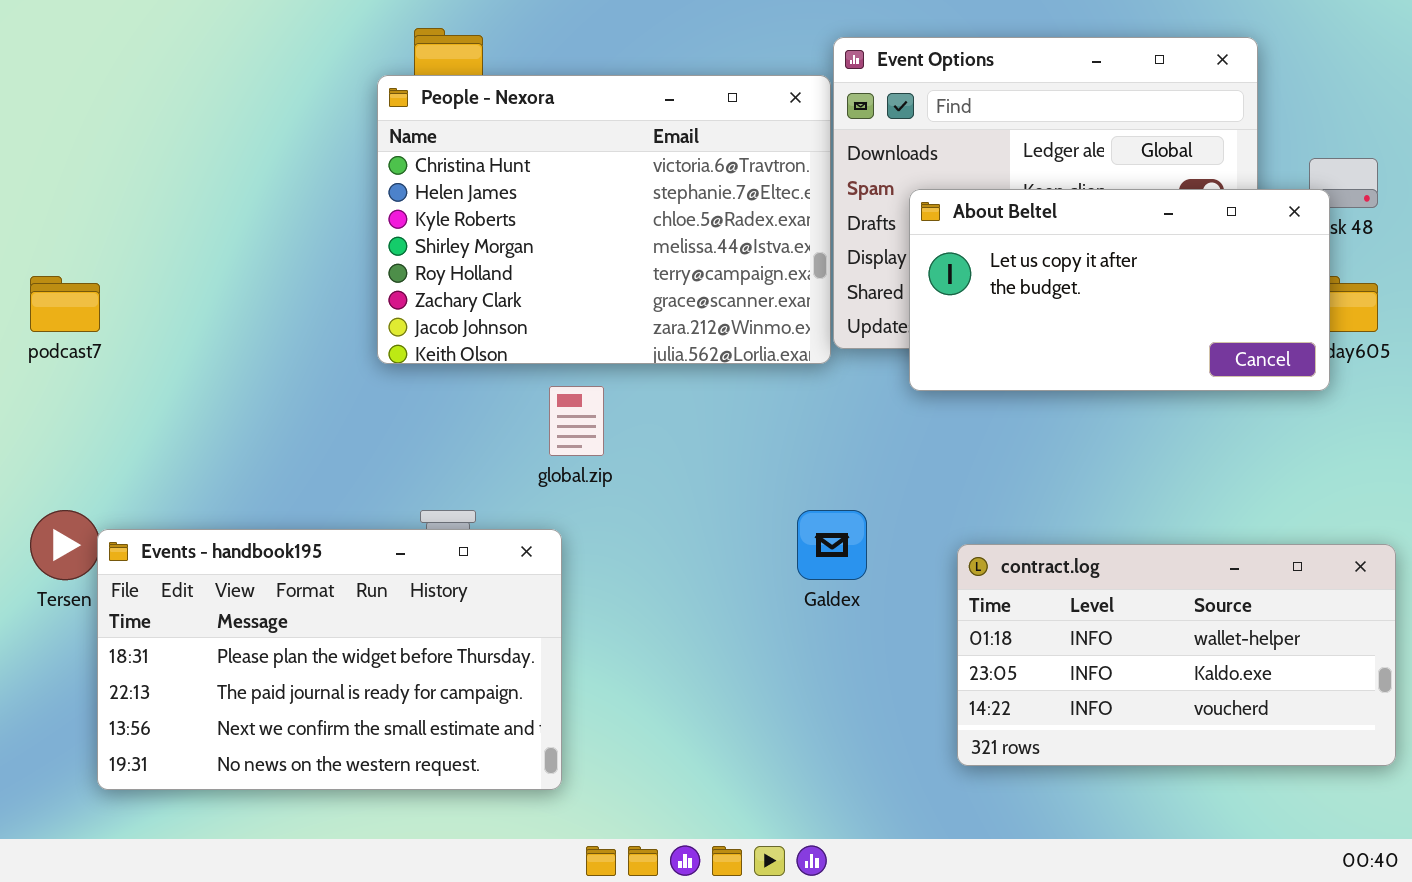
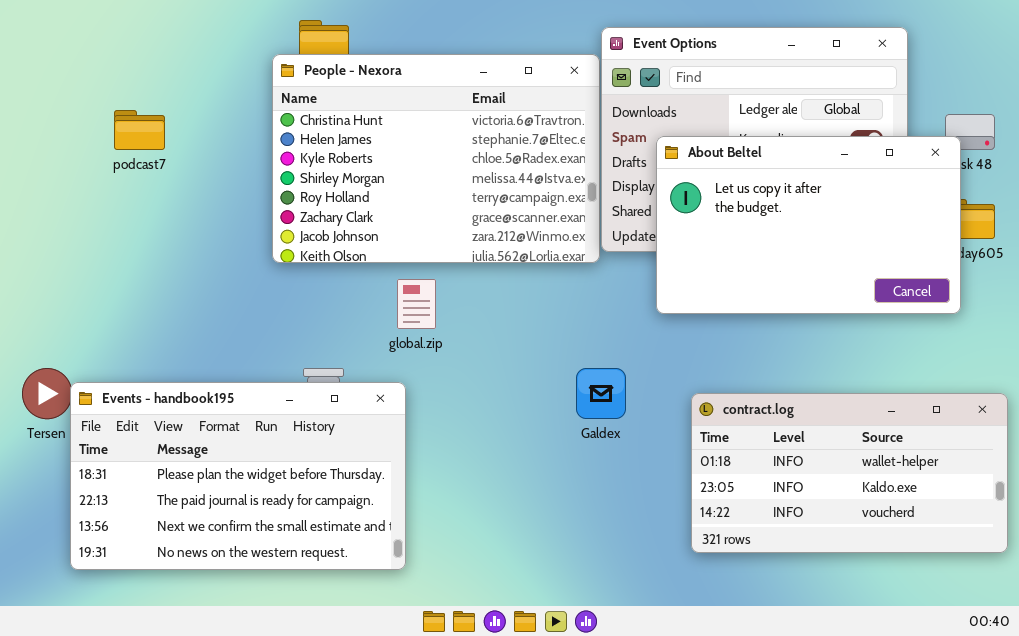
About Beltel: [909,189,1330,391] -> [656,136,961,314], resized
podcast7: [30,276,100,332] -> [114,110,165,150], moved

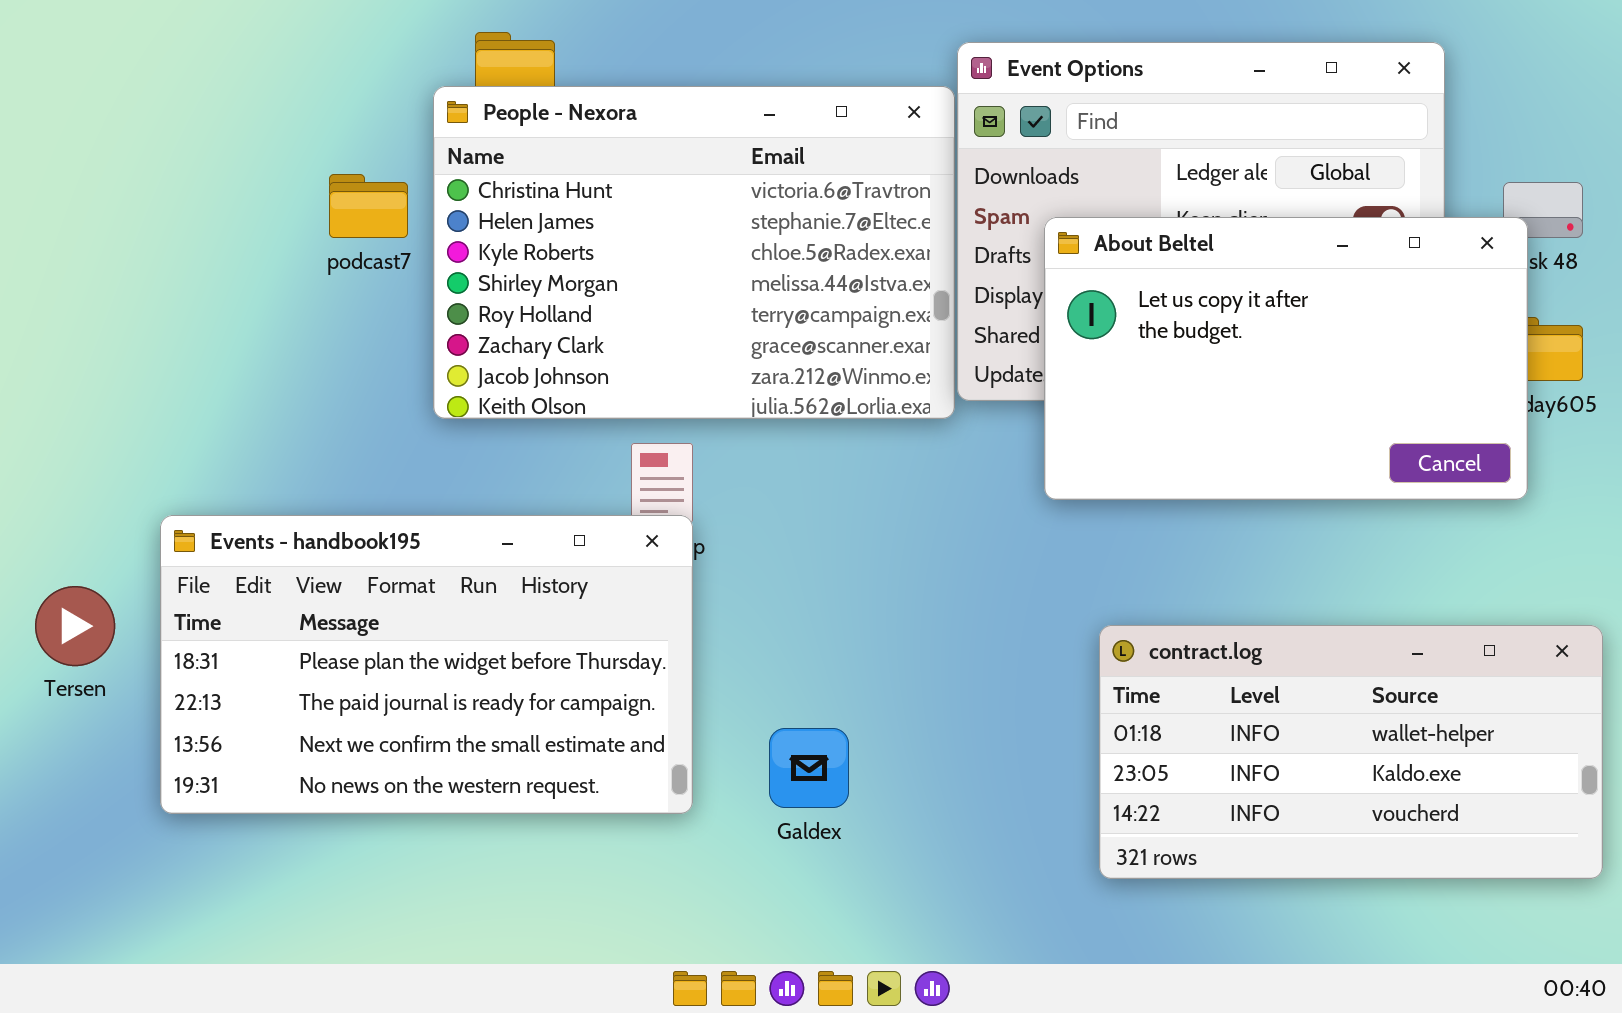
podcast7: [114,110,165,150] -> [329,174,408,238], moved
Galdex: [576,368,626,419] -> [769,728,849,808], moved
Events - handbook195: [70,382,406,570] -> [160,515,693,814], moved

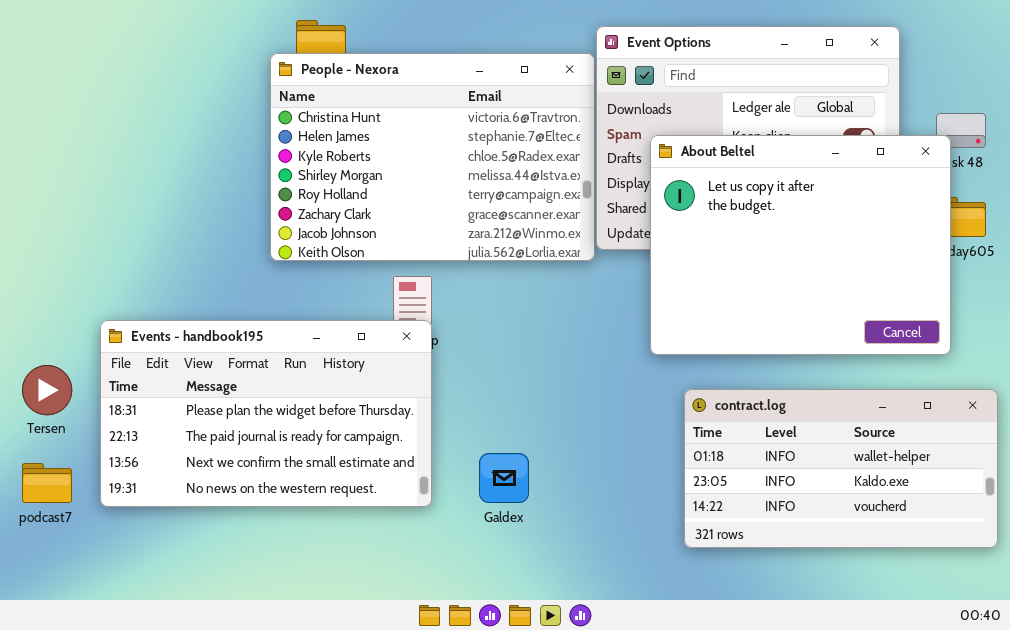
podcast7: [329,174,408,238] -> [22,463,72,503], moved
About Beltel: [1044,217,1528,500] -> [650,135,951,355], resized

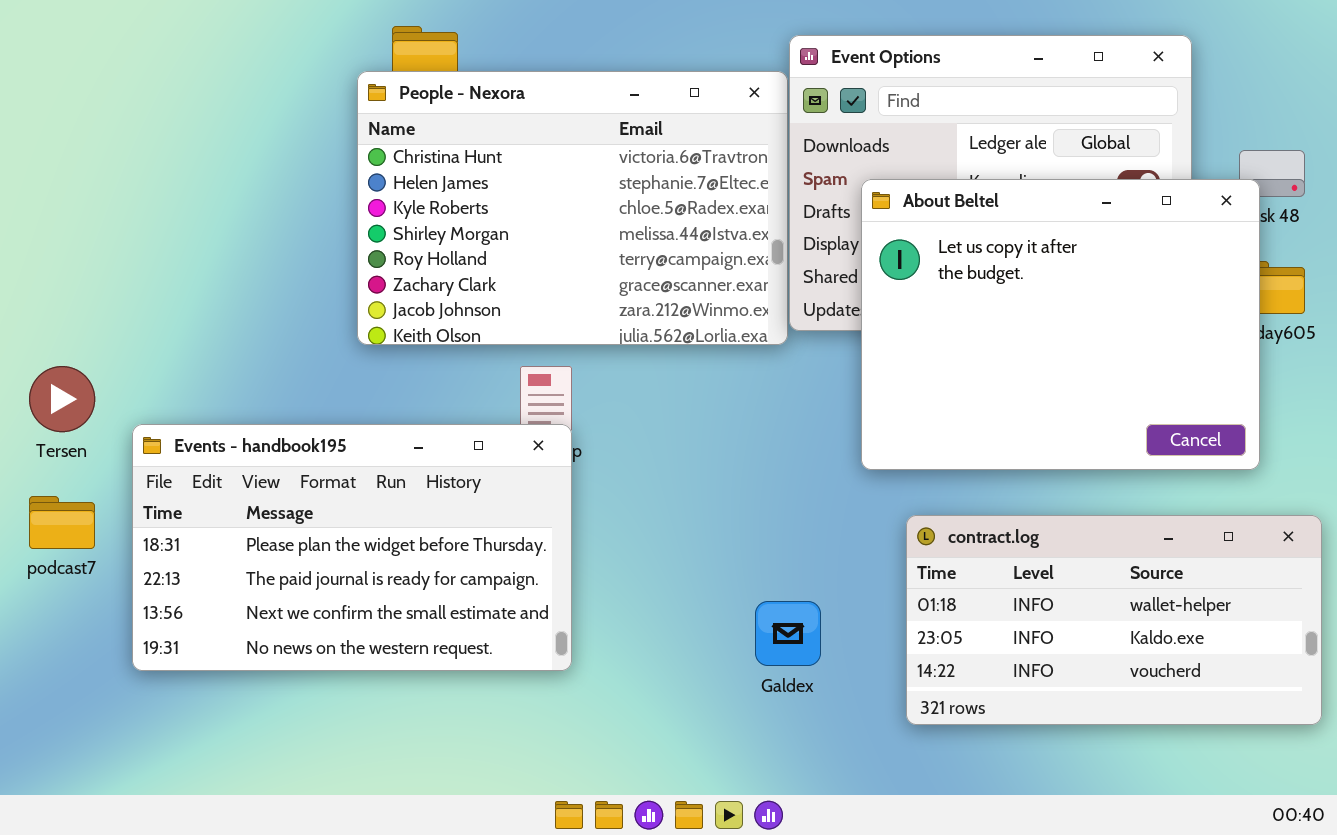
Tersen: [22,365,72,415] -> [29,366,95,432], moved
Galdex: [479,453,529,503] -> [755,601,821,666], moved
podcast7: [22,463,72,503] -> [29,496,95,549], moved

